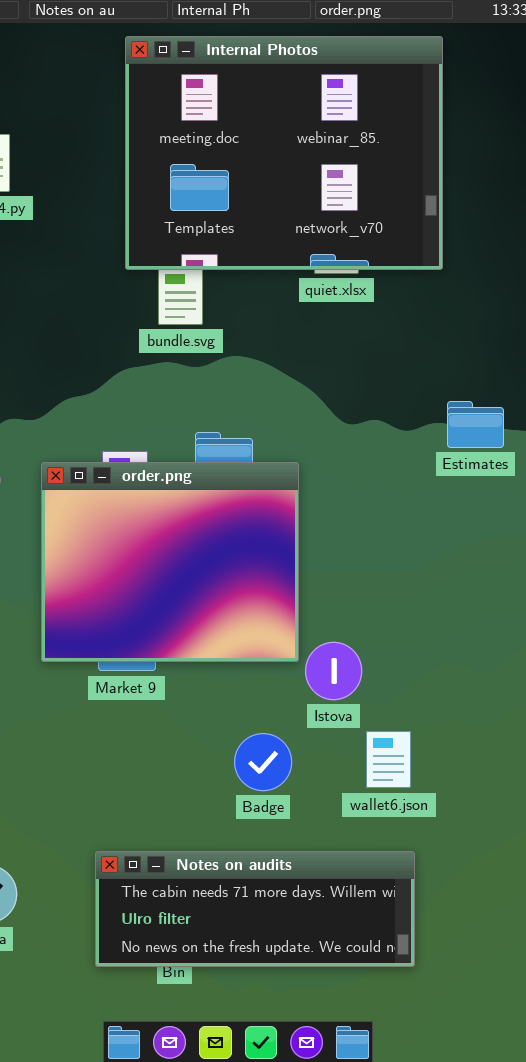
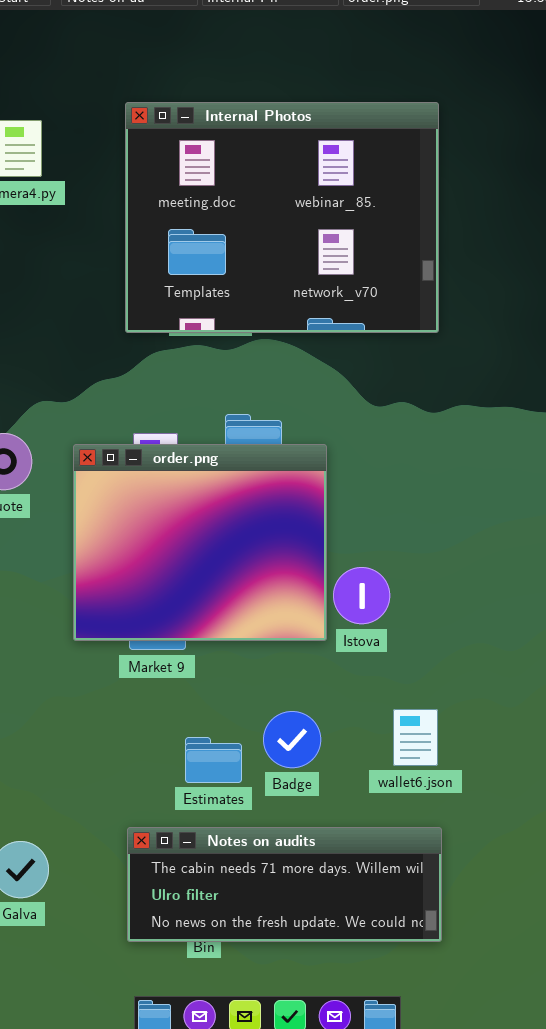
Internal Photos: [125,36,443,270] -> [125,102,439,333], moved
Estimates: [447,401,504,448] -> [185,737,242,783], moved
Istova: [305,642,362,700] -> [333,567,390,624], moved

